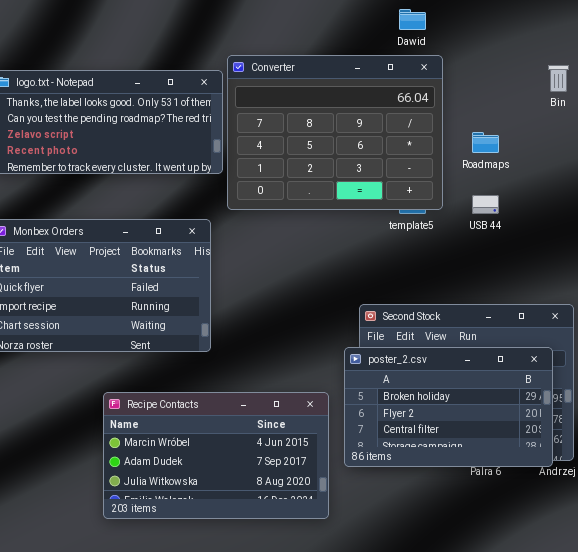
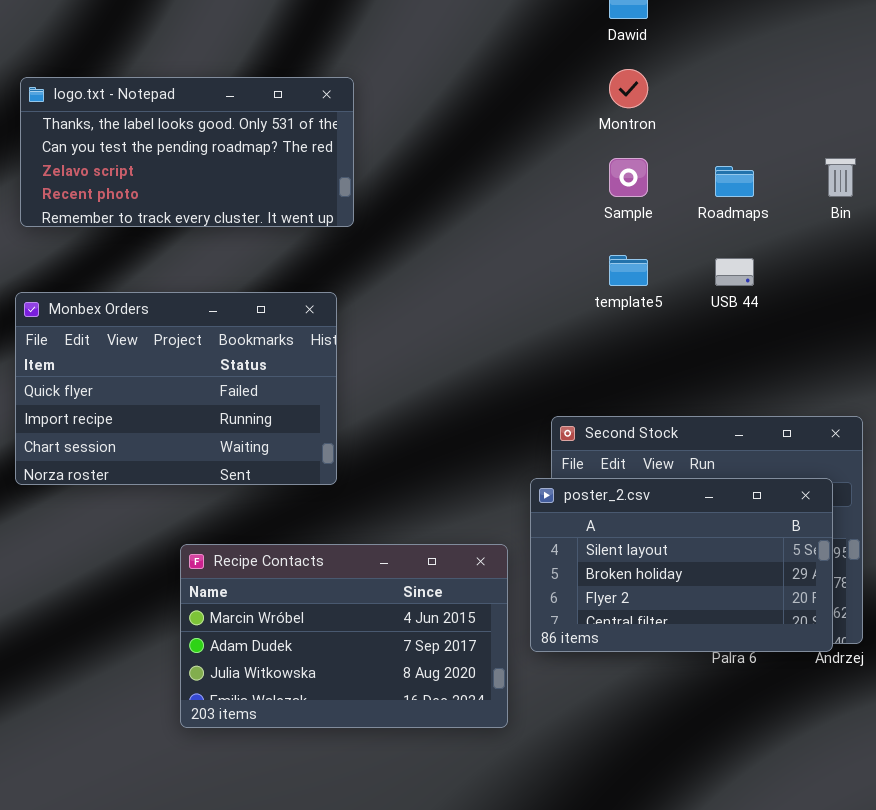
Converter: [227,55,443,210] -> none, closed
Bin: [548,65,569,92] -> [825,158,856,197], moved
poster_2.csv: [344,347,553,467] -> [530,478,833,652], scrolled up 1 row

